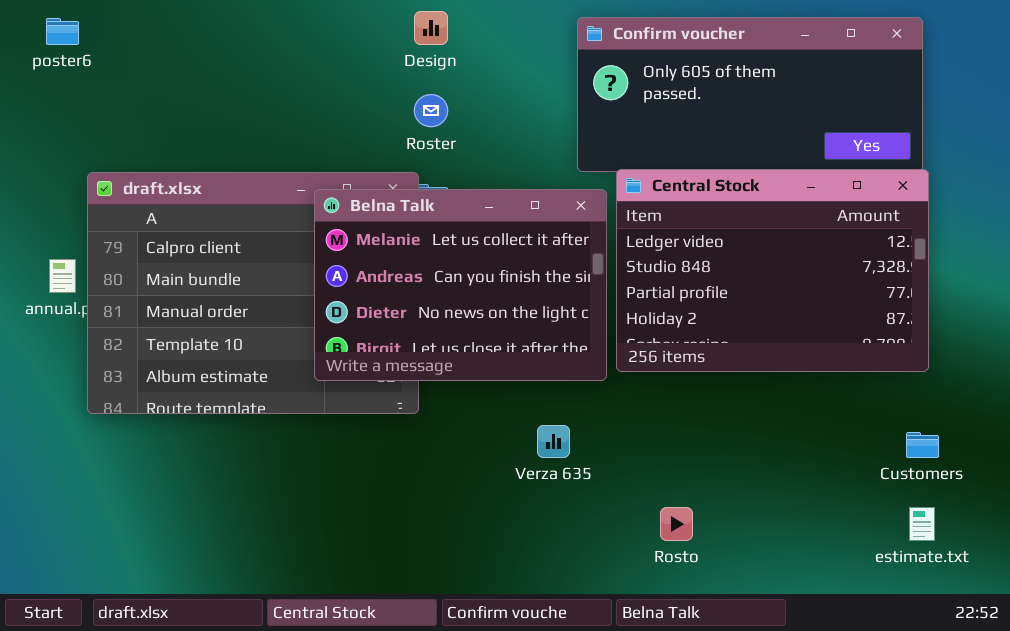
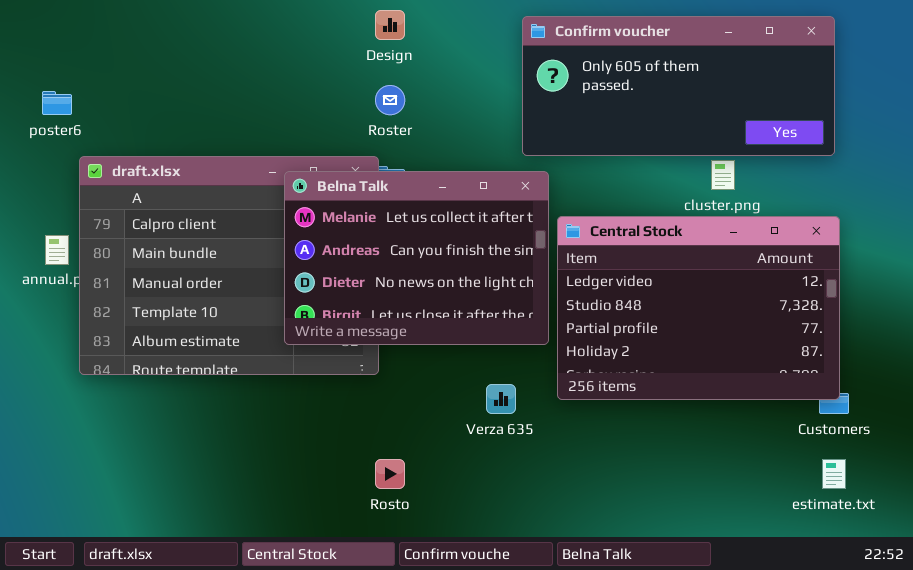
poster6: [46,18,79,45] -> [42,91,72,115], moved
Central Stock: [616,169,929,372] -> [557,216,840,400], moved
Rosto: [660,507,693,541] -> [375,459,405,489], moved

